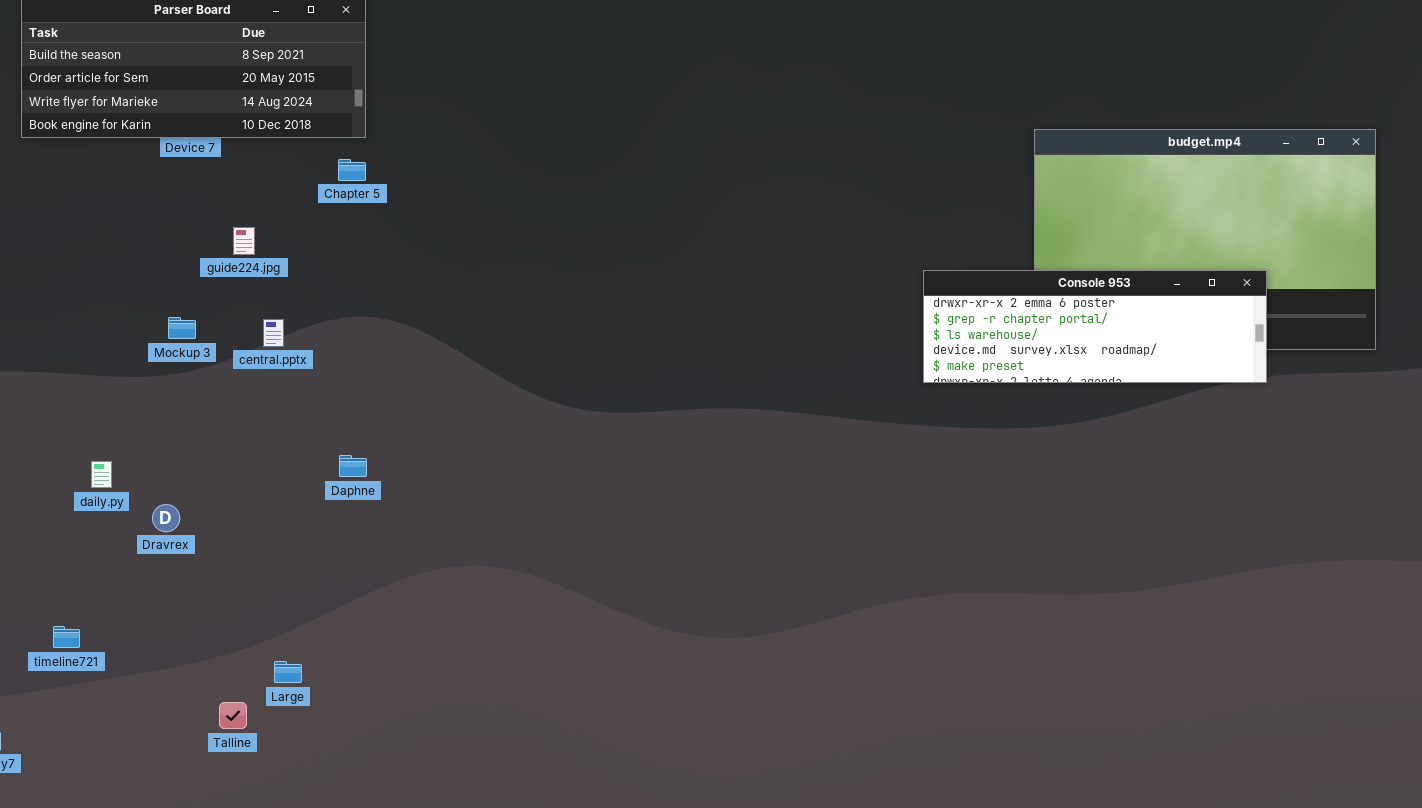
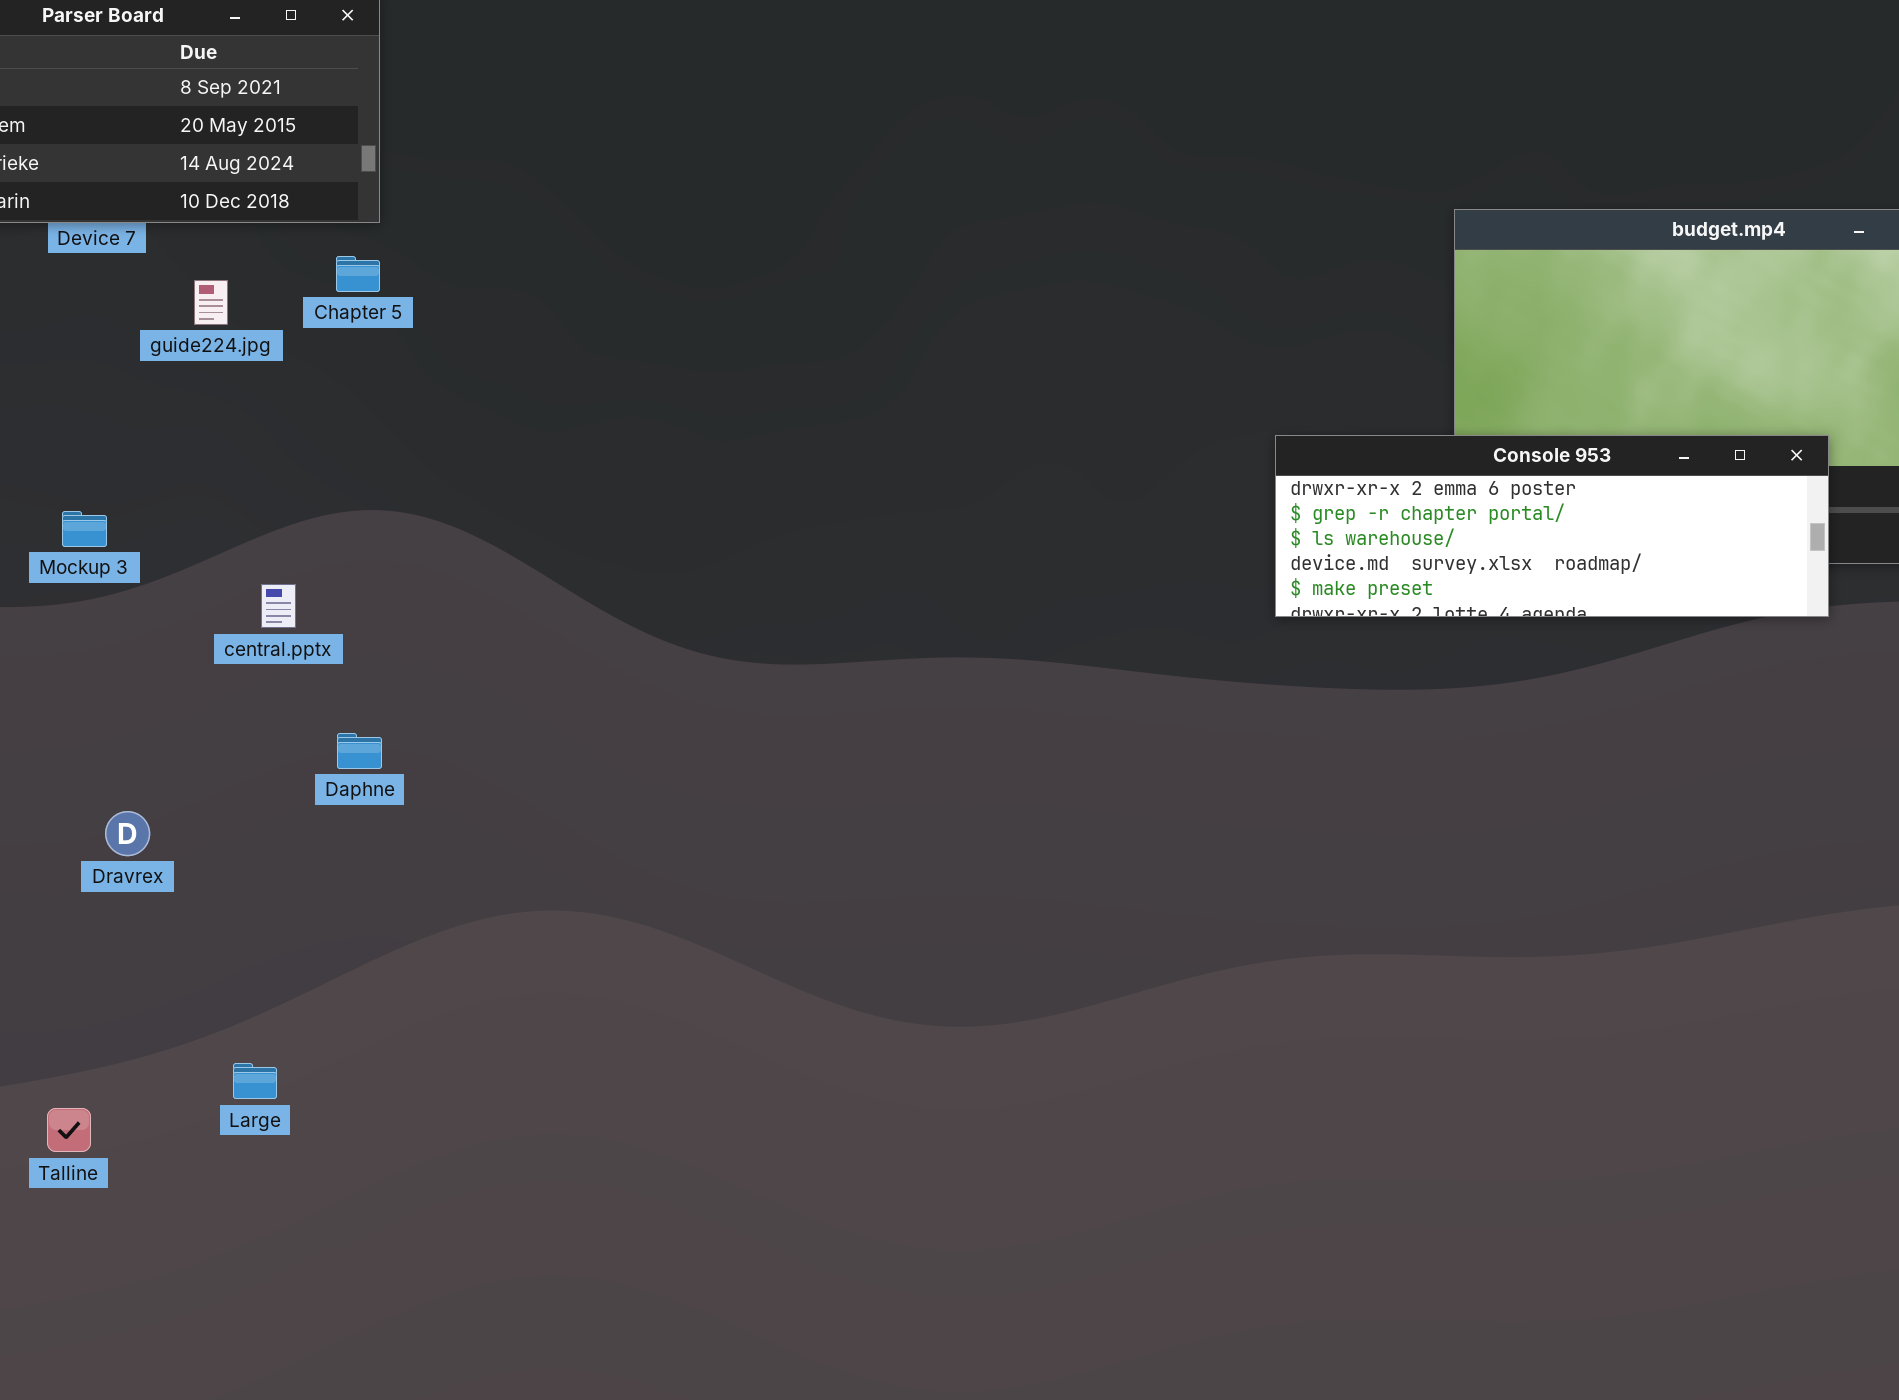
guide224.jpg: [233,227,255,255] -> [194,280,228,325], moved
central.pptx: [263,319,284,347] -> [261,584,296,628], moved
Dravrex: [152,504,180,532] -> [105,811,150,856], moved
Talline: [219,702,247,729] -> [47,1108,91,1152], moved

